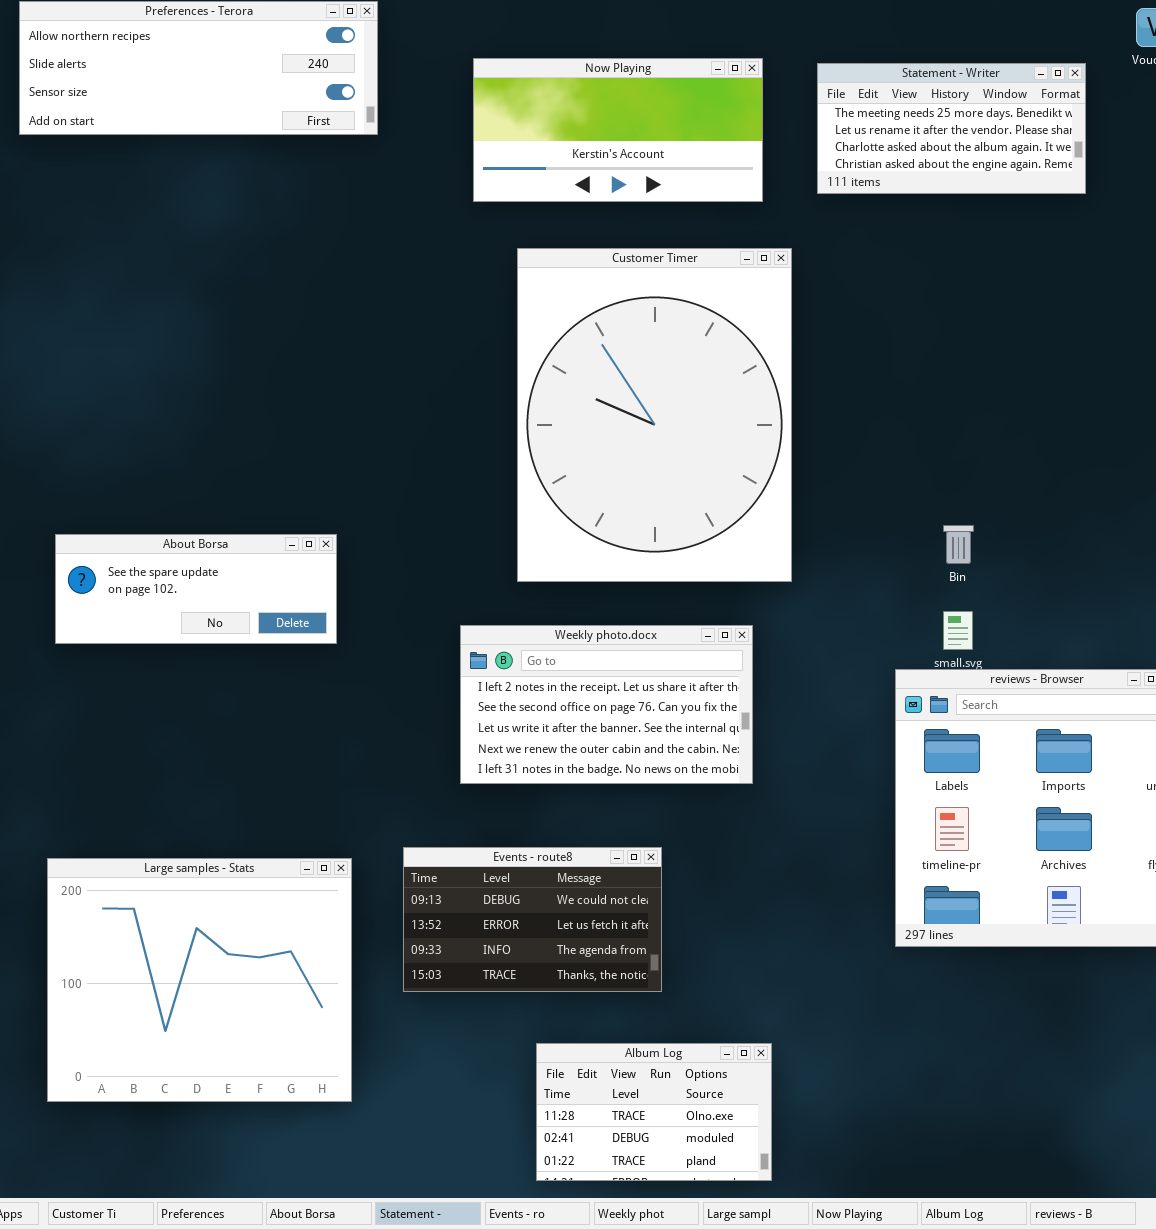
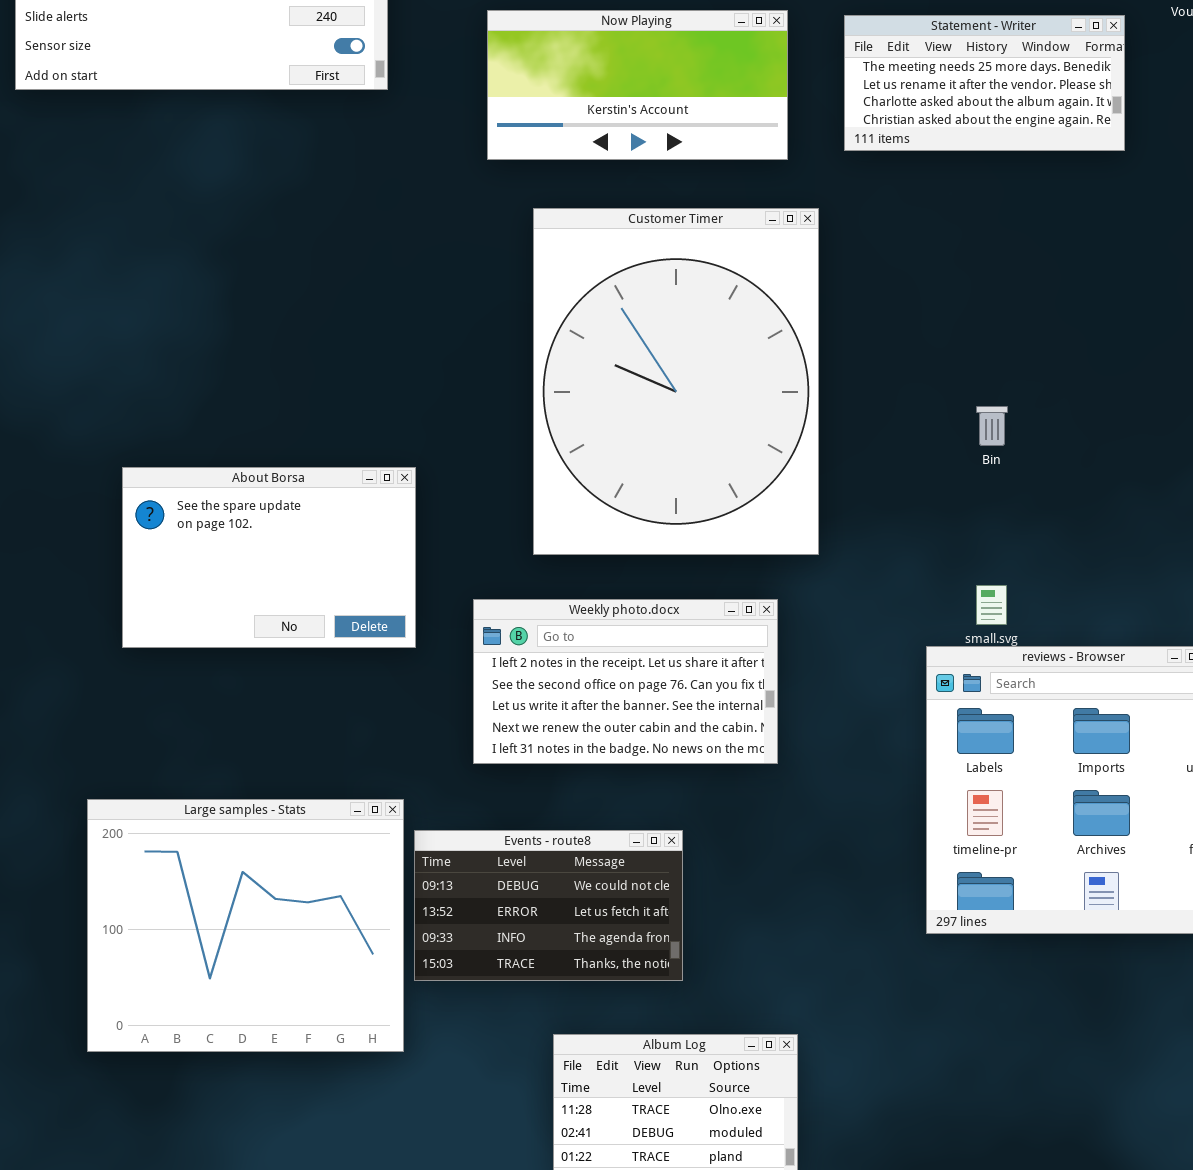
Bin: [943,525,974,564] -> [976,406,1008,446], moved
About Borsa: [55,534,337,644] -> [122,467,416,648], moved, resized
Large samples - Stats: [47,858,352,1102] -> [87,799,404,1052], moved

